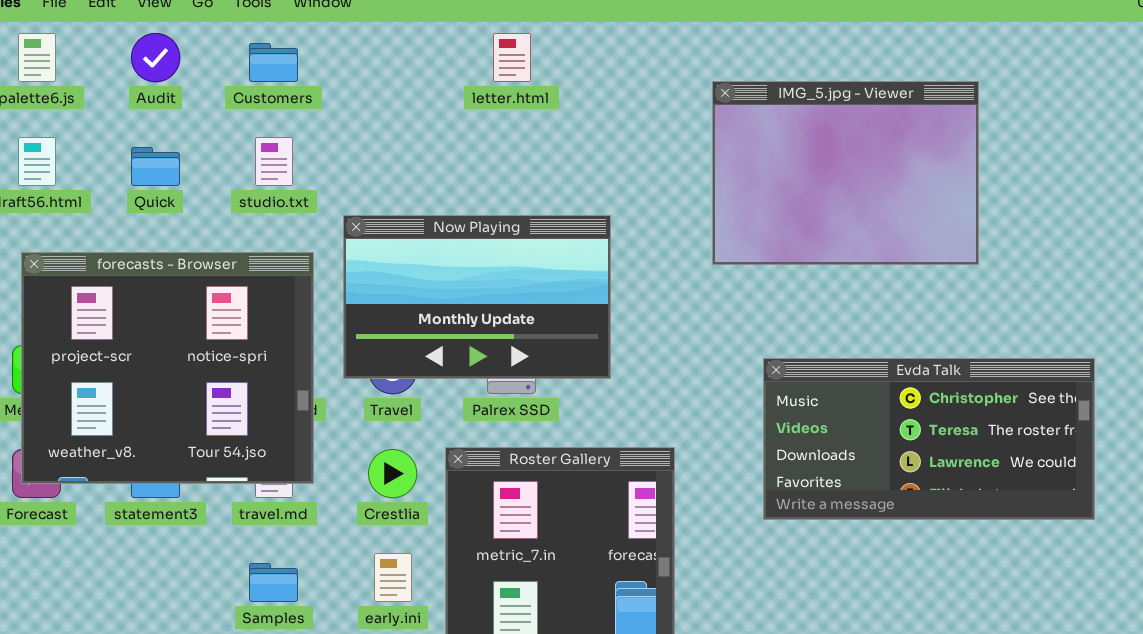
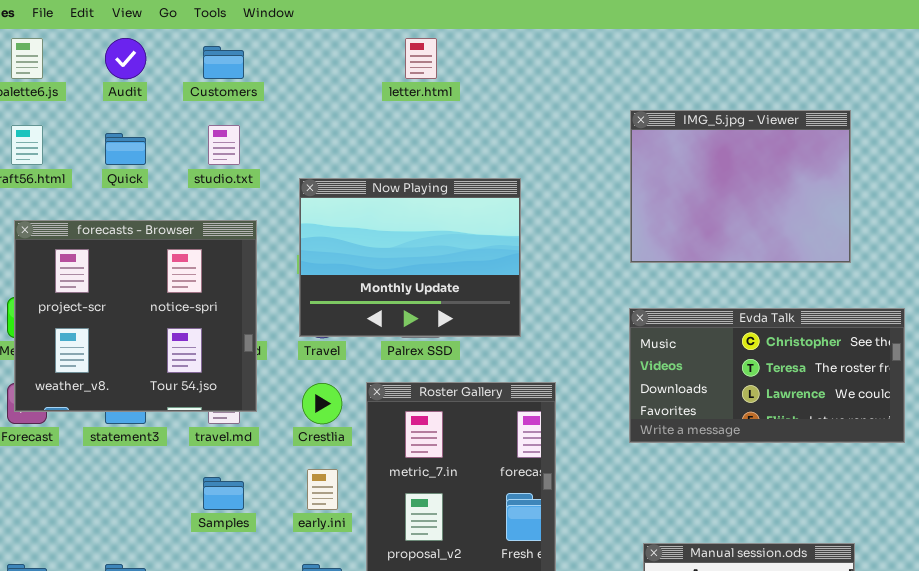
IMG_5.jpg - Viewer: [712,81,979,265] -> [630,110,851,263], moved
Now Playing: [343,215,611,379] -> [299,178,521,337], moved, resized

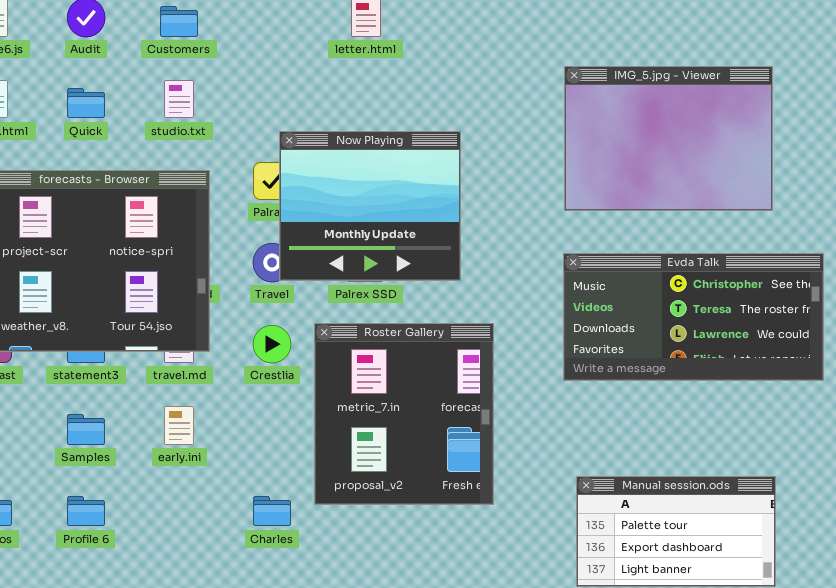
Now Playing: [299,178,521,337] -> [279,131,461,281], resized
early.ini: [307,469,338,510] -> [164,406,194,445], moved
Samples: [203,477,244,510] -> [67,414,105,445], moved

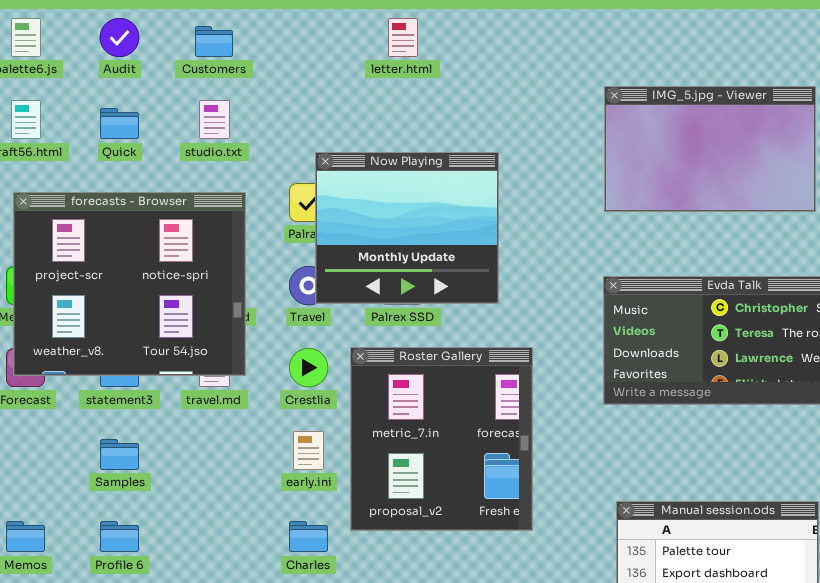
IMG_5.jpg - Viewer: [564,66,773,211] -> [604,86,816,212], resized
early.ini: [164,406,194,445] -> [293,431,324,470], moved

